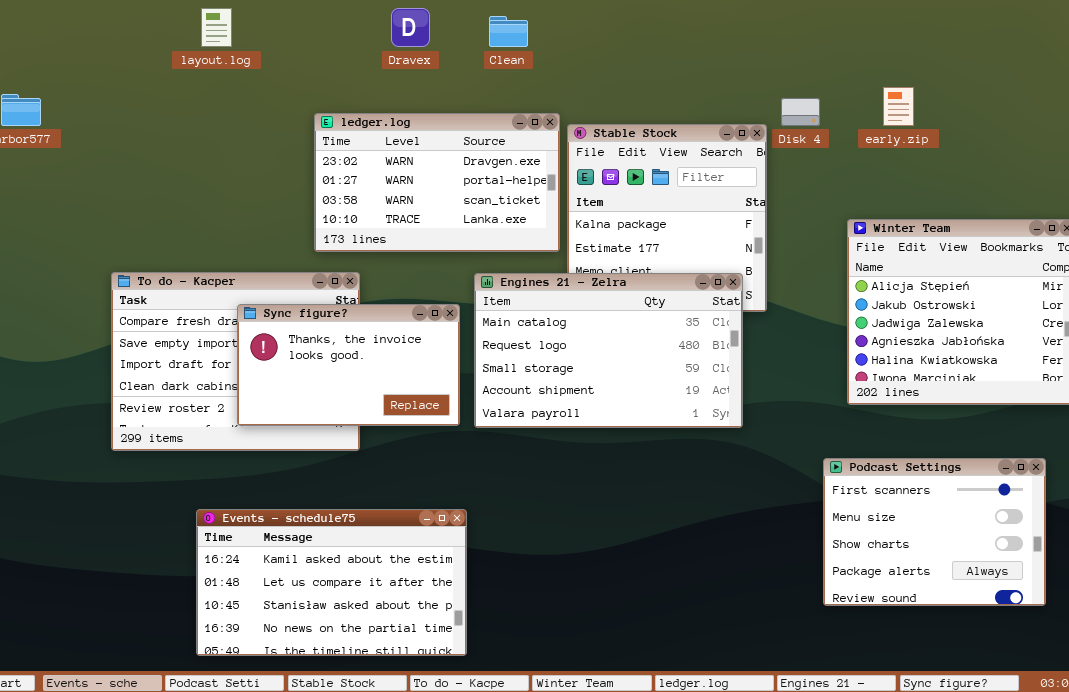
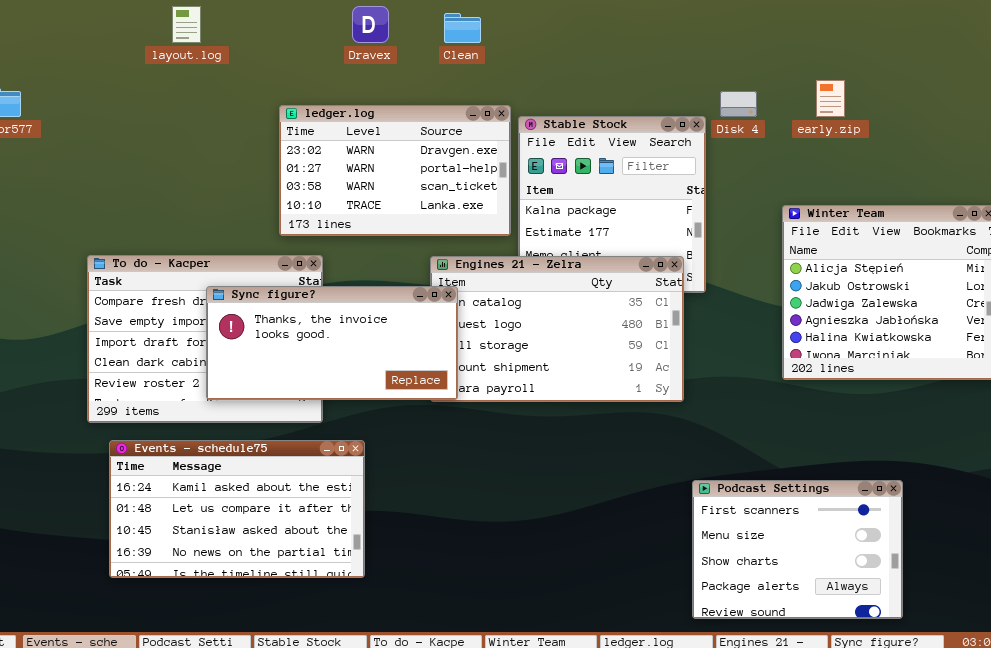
Sync figure?: [237,304,460,426] -> [206,286,458,400], resized
Podcast Settings: [823,458,1046,606] -> [692,480,903,619], moved
Events - schedule75: [196,509,467,656] -> [109,440,365,578], moved

